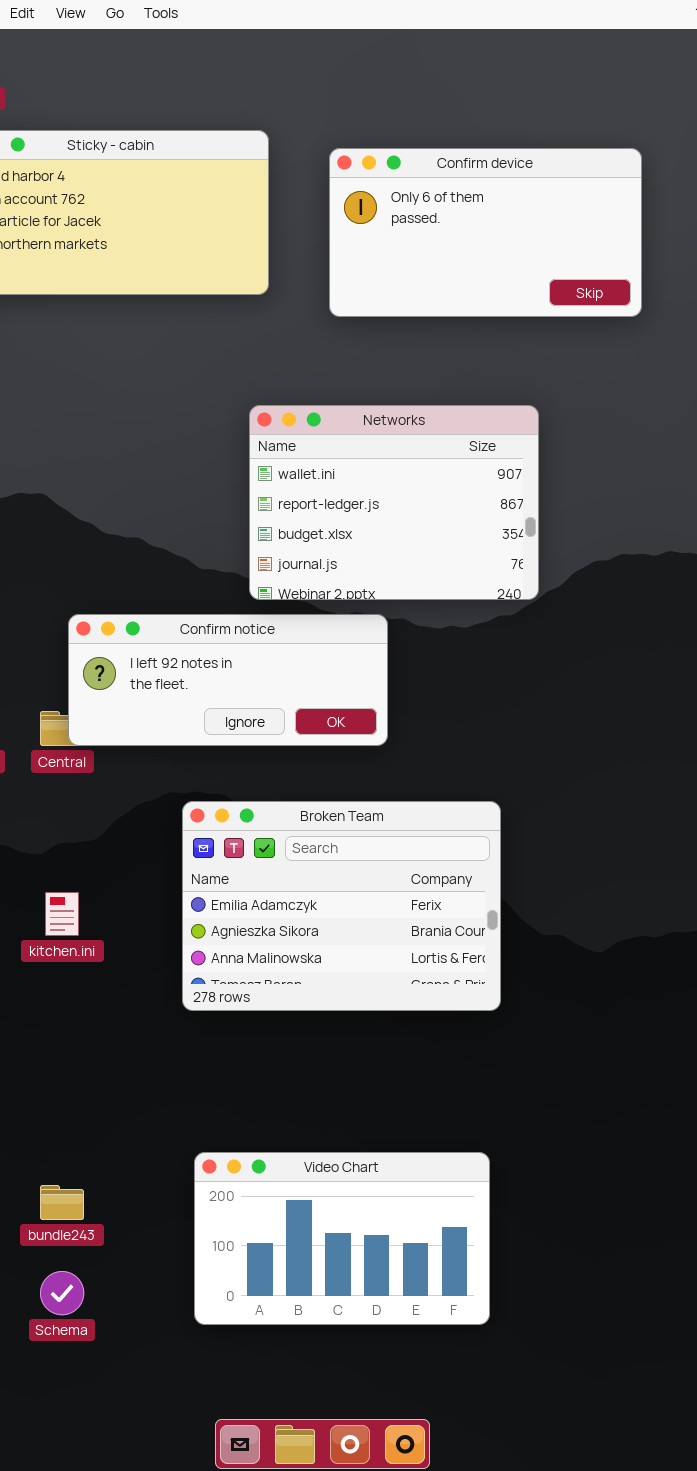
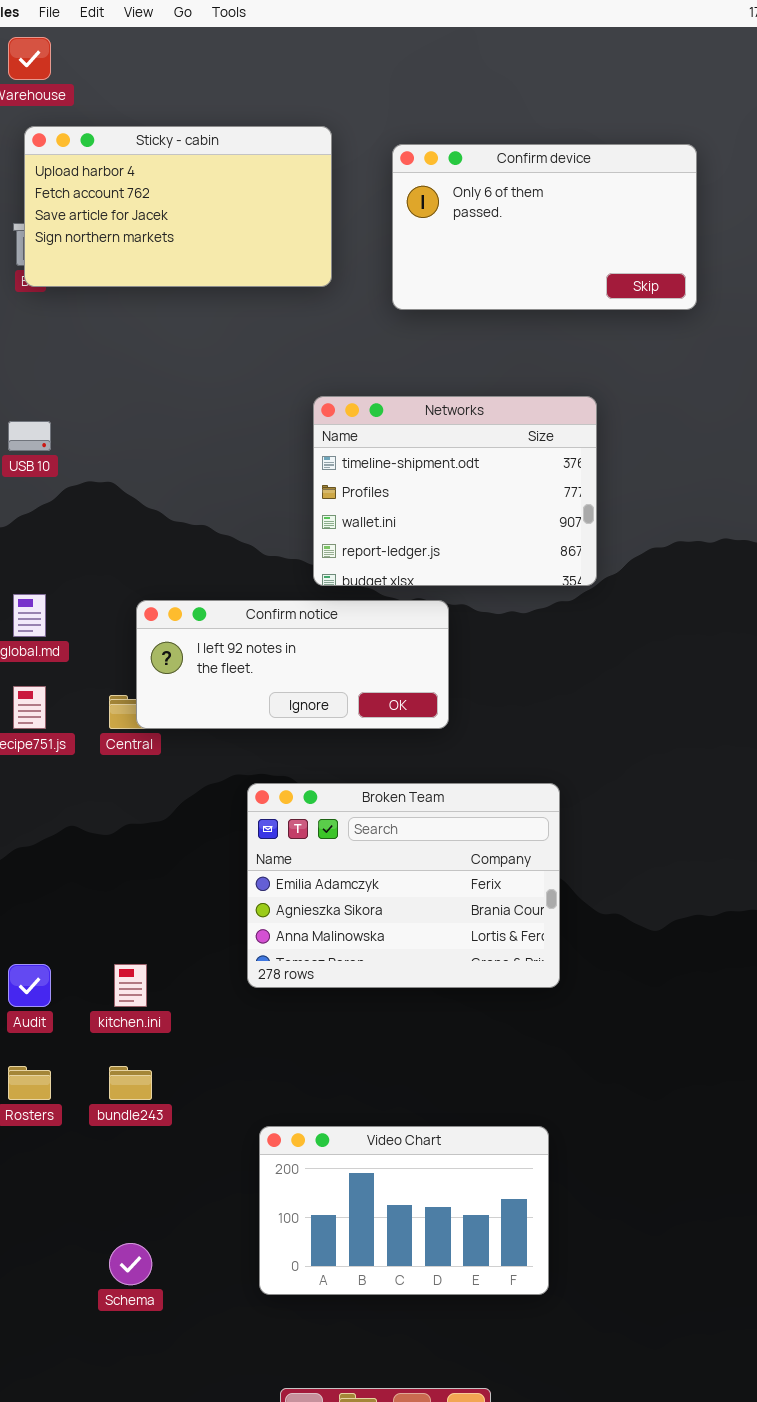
Networks: [249,405,539,600] -> [313,396,597,586], scrolled up 2 rows
kitchen.ini: [45,892,79,936] -> [114,964,147,1007], moved
bundle243: [40,1185,84,1220] -> [109,1066,152,1100], moved

